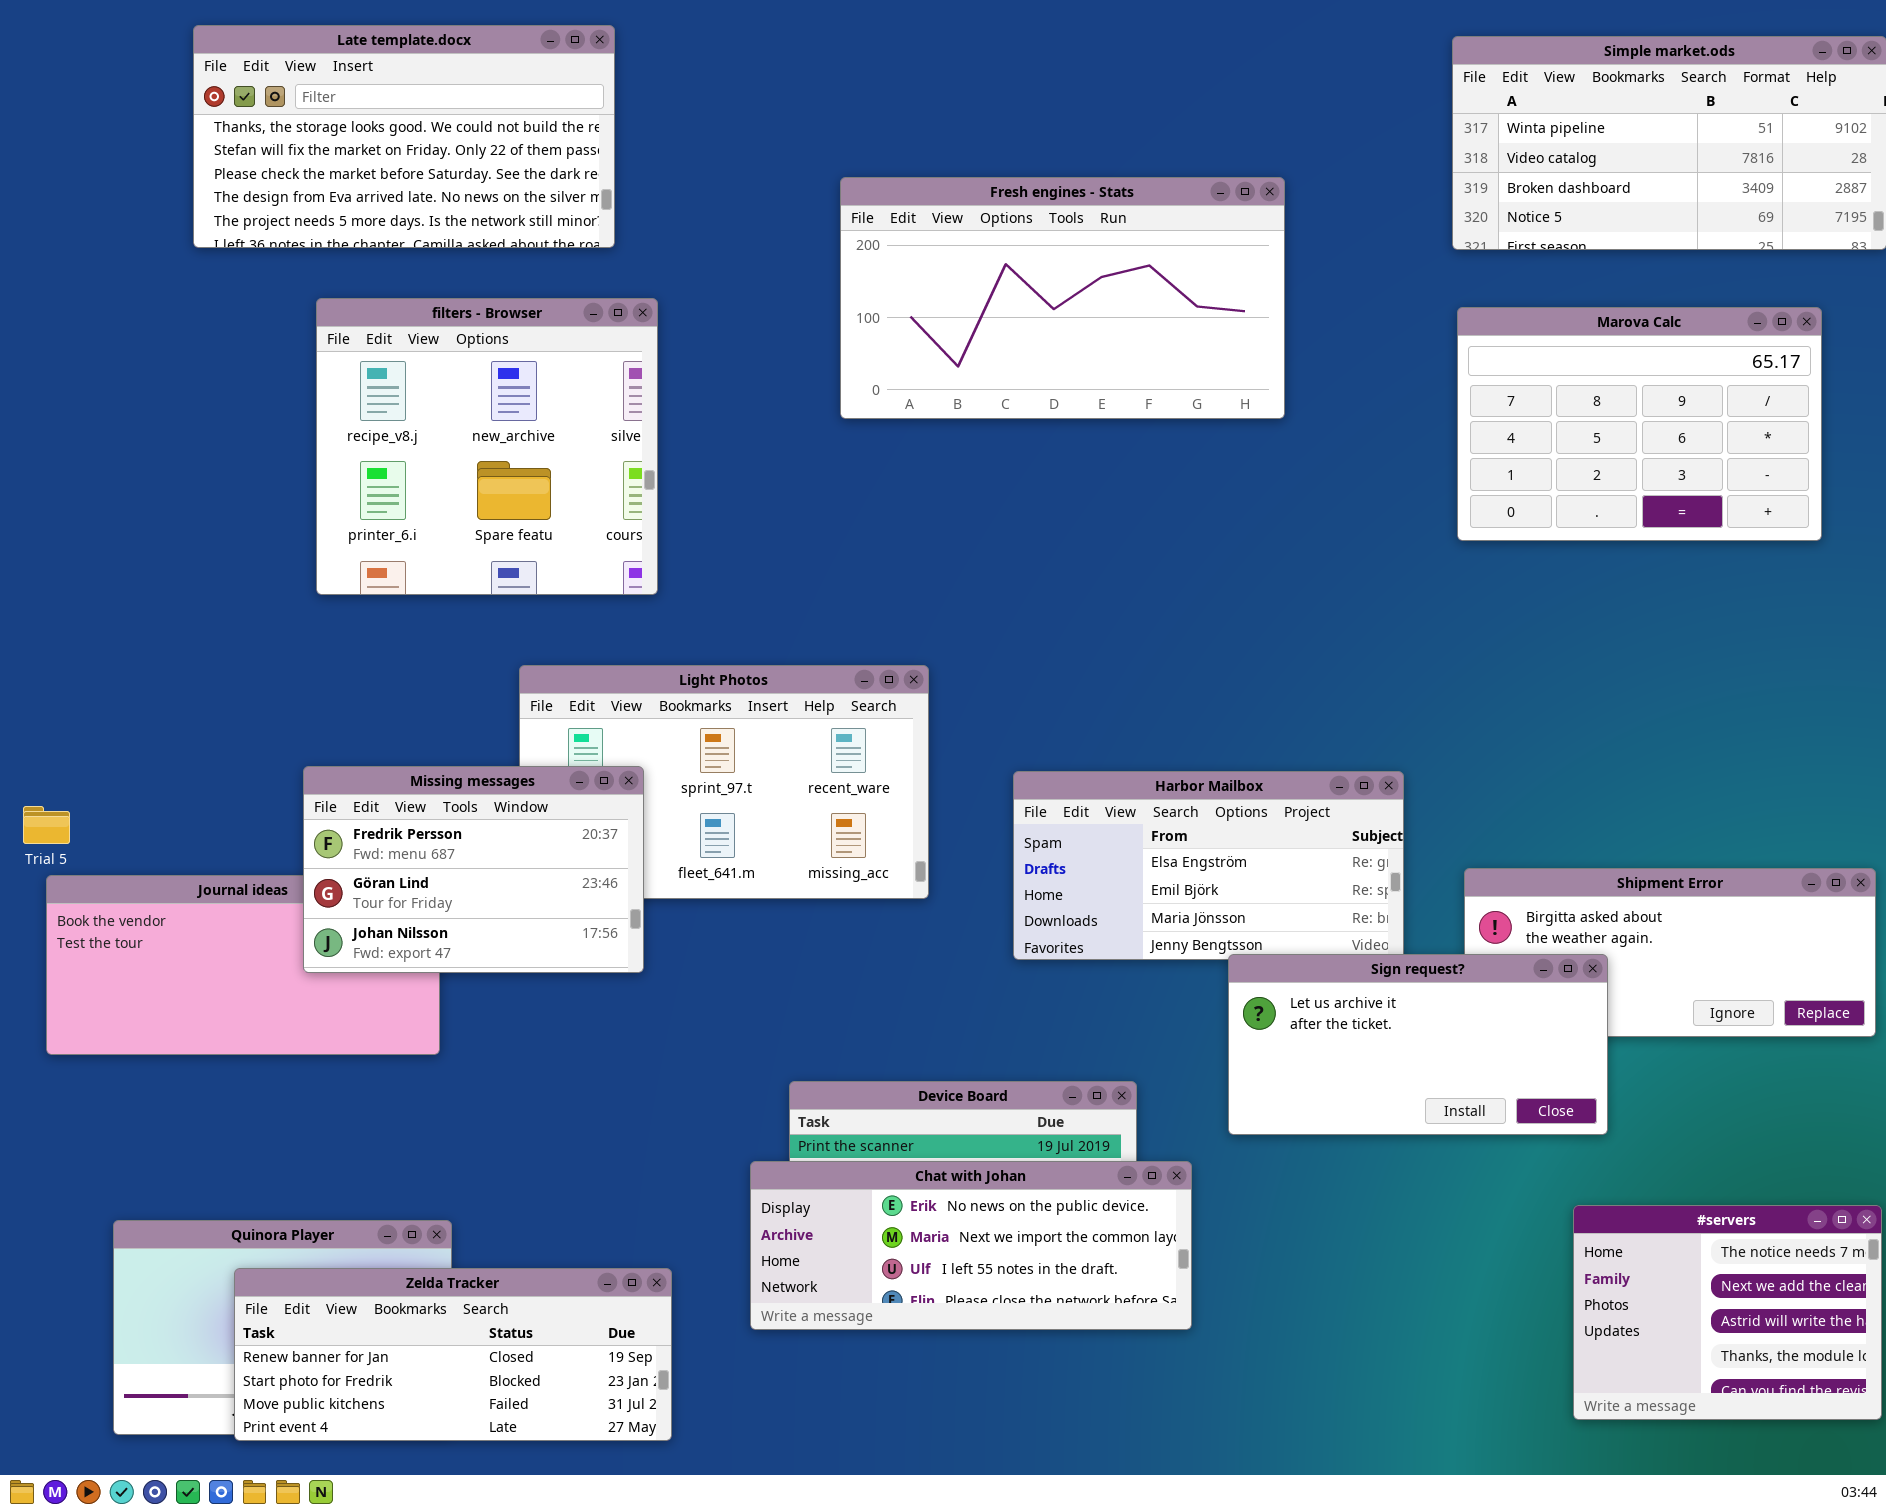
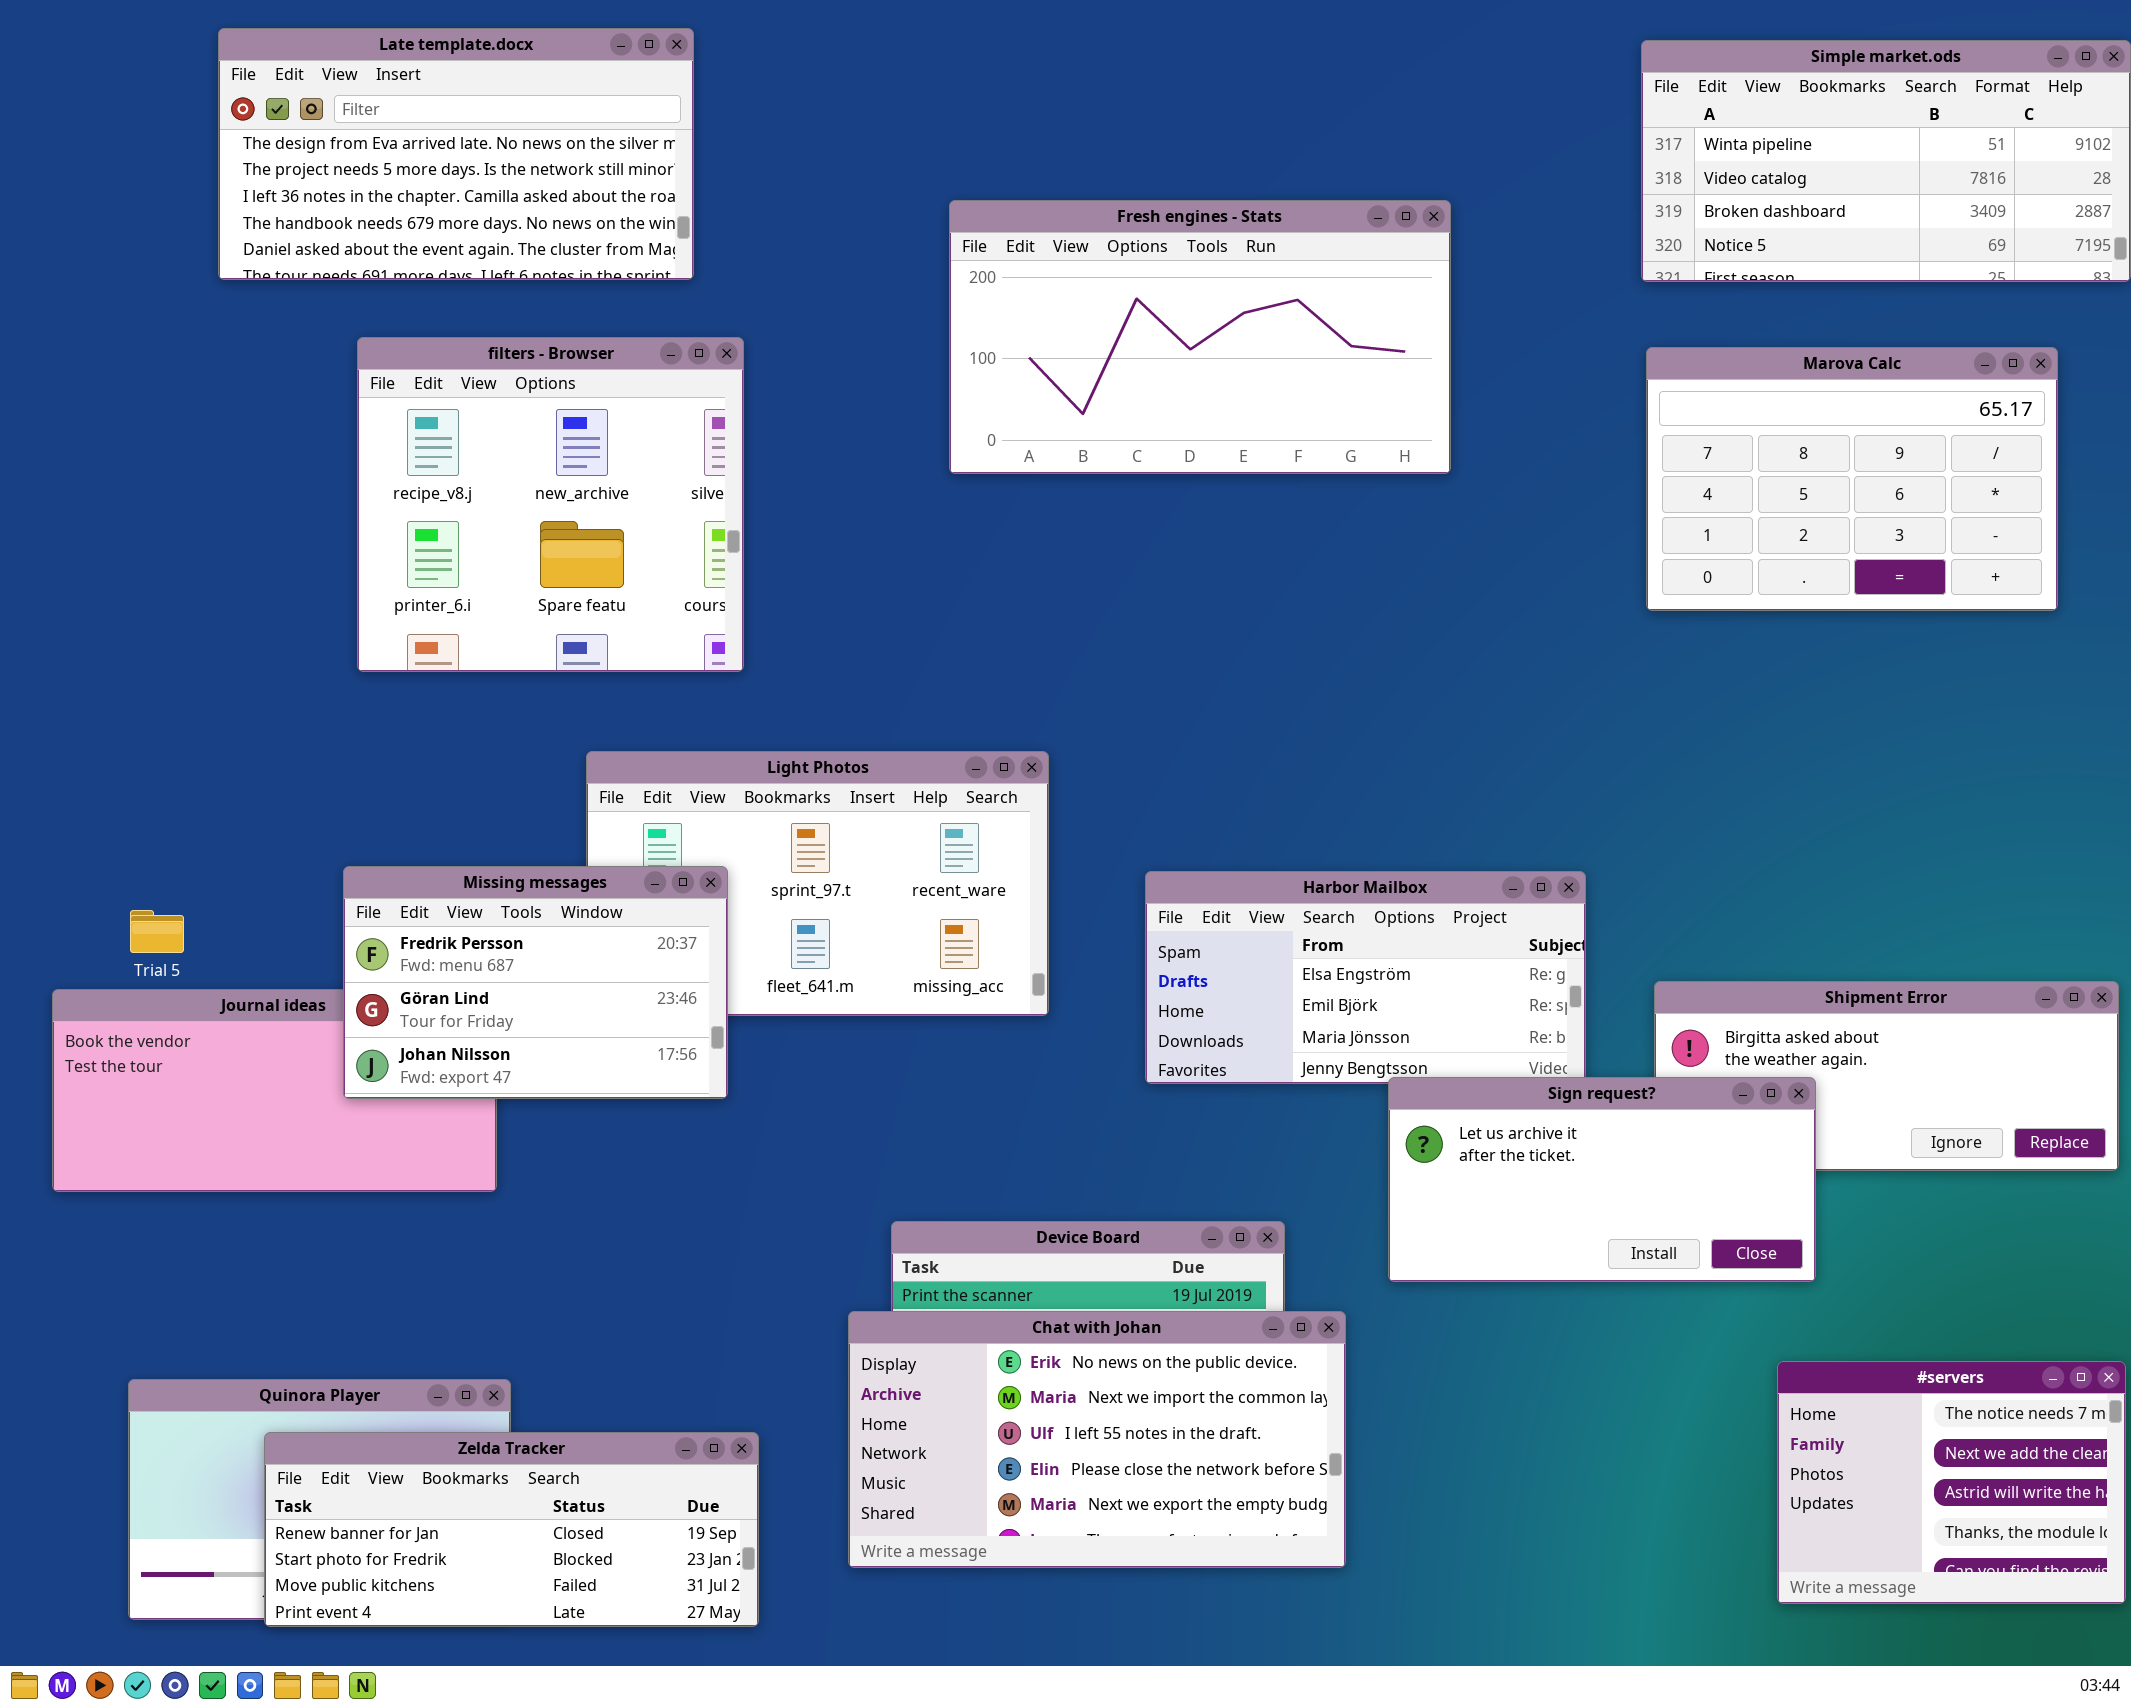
Late template.docx: [193,25,615,248] -> [218,28,694,280], scrolled down 3 rows
Trial 5: [23,806,70,844] -> [130,910,184,953], moved
Chat with Johan: [750,1161,1192,1330] -> [848,1311,1346,1568], resized

